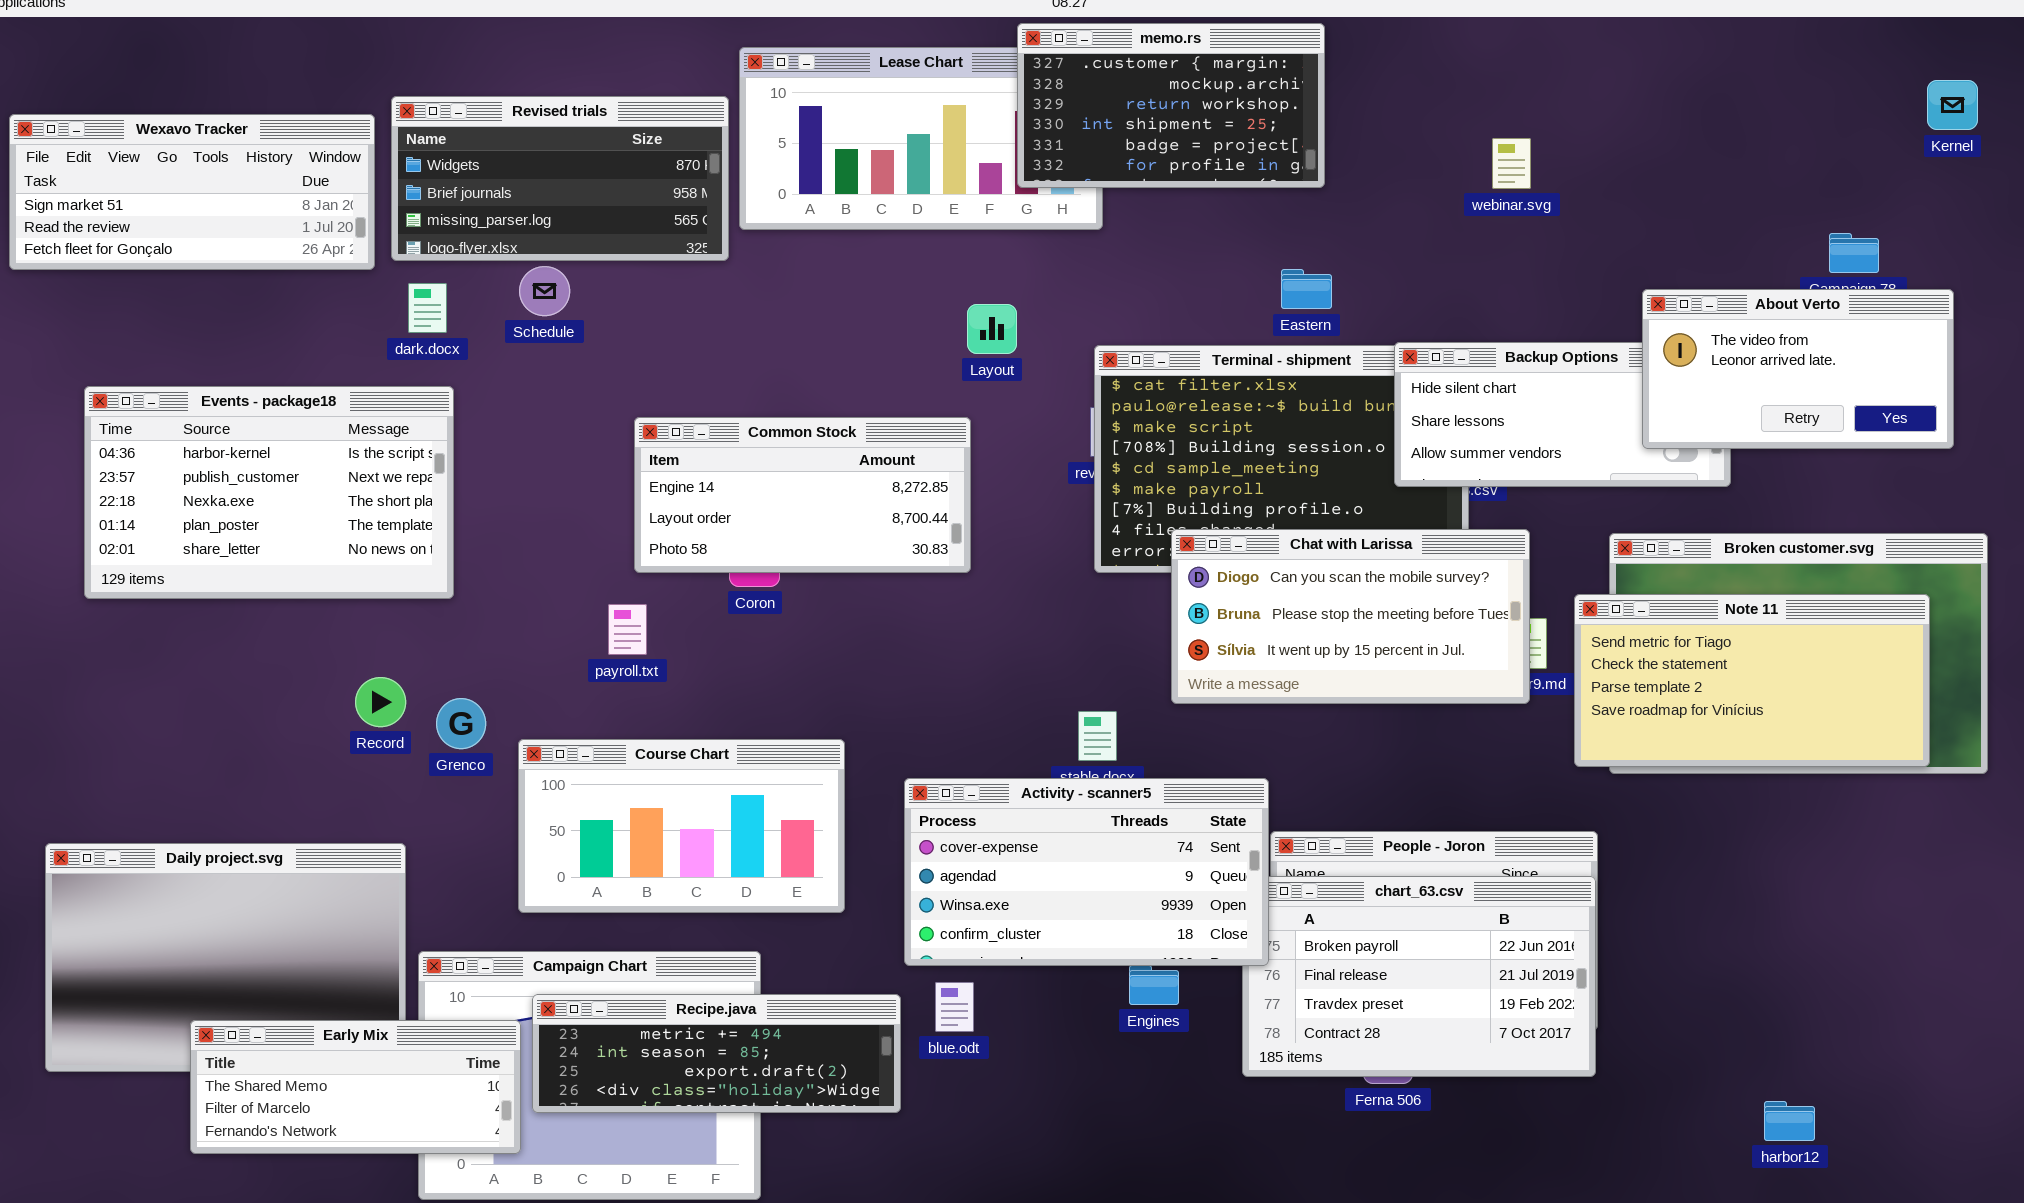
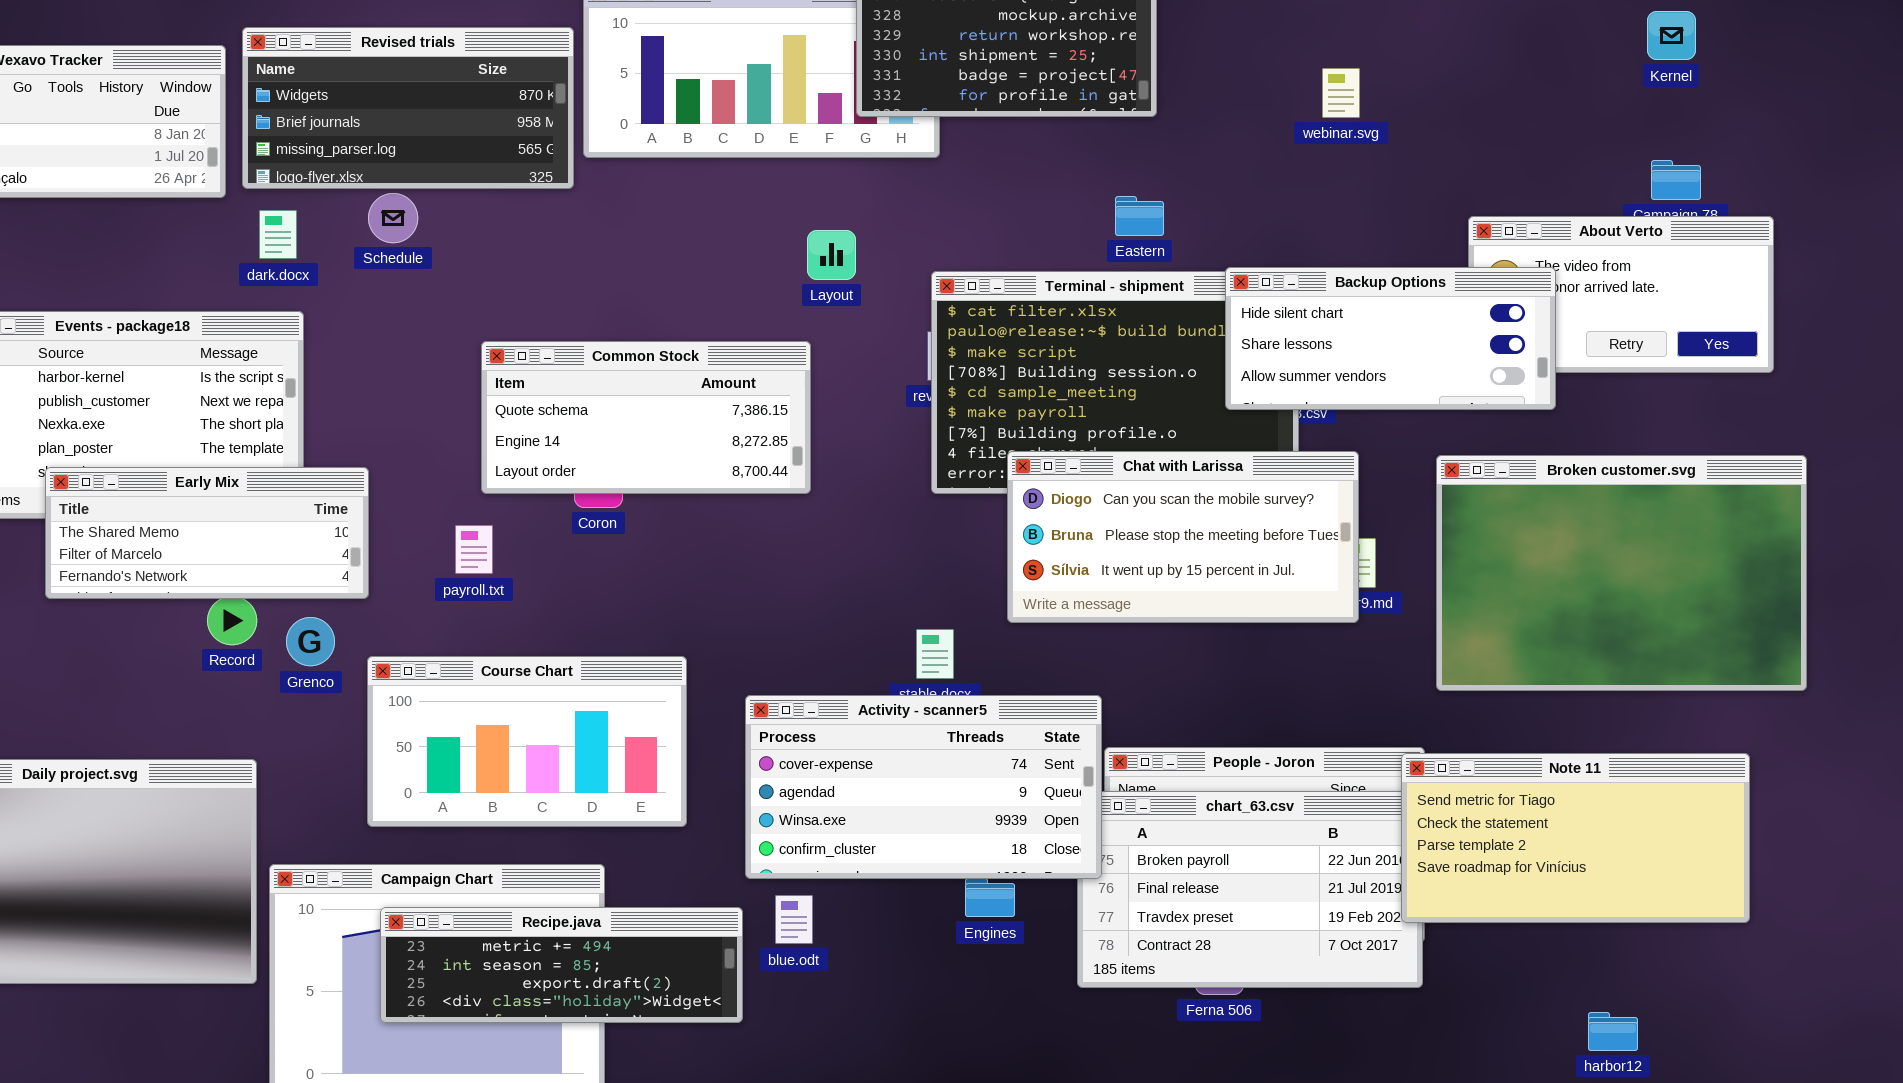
Kernel: [1927,80,1978,130] -> [1647,11,1696,60], moved
Backup Options: [1394,342,1731,487] -> [1225,267,1556,410], raised
Common Stock: [634,417,971,573] -> [481,341,811,494], scrolled up 1 row
Note 11: [1574,594,1930,767] -> [1401,753,1750,923], moved
Early Mix: [190,1020,521,1154] -> [45,467,369,599], moved

